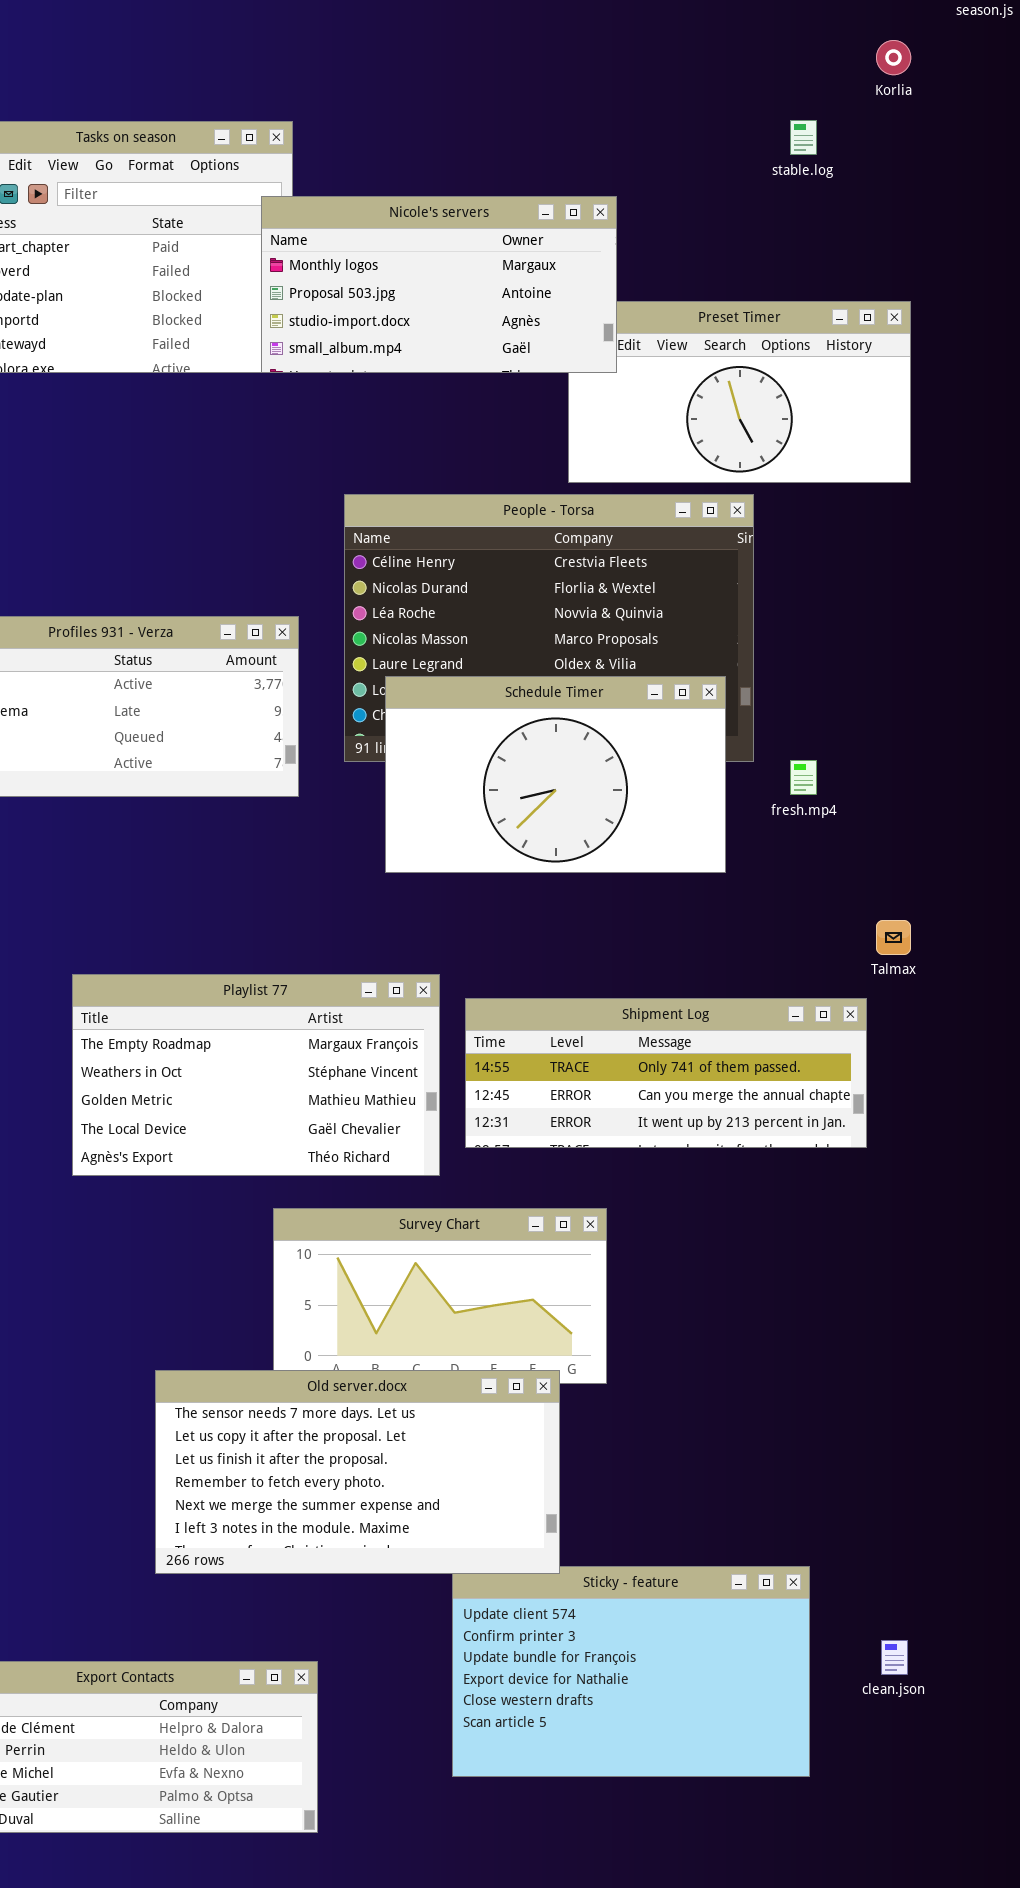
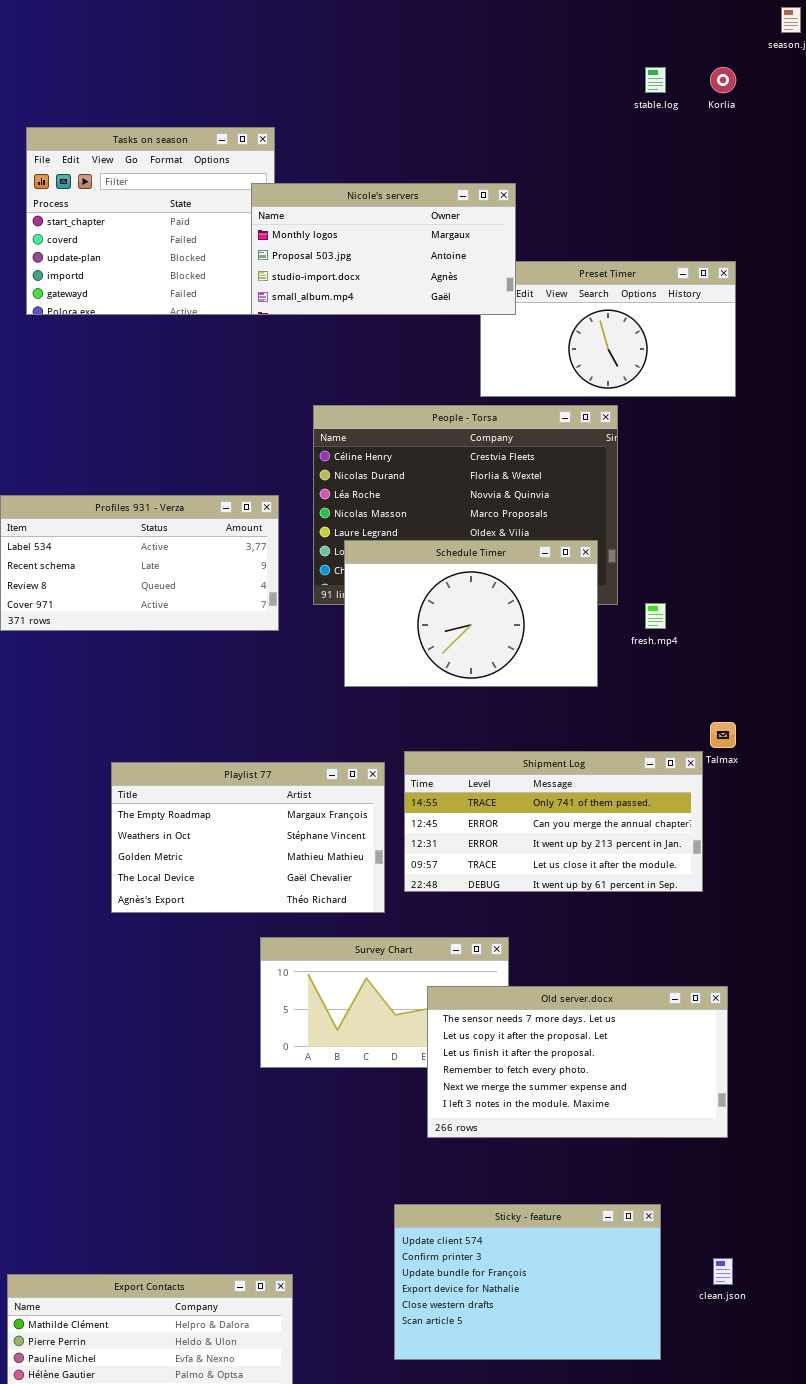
stable.log: [790,120,817,155] -> [645,67,666,93], moved
Shipment Log: [465,998,867,1148] -> [404,751,703,892], resized
Old server.docx: [155,1370,560,1574] -> [427,986,728,1138], moved

